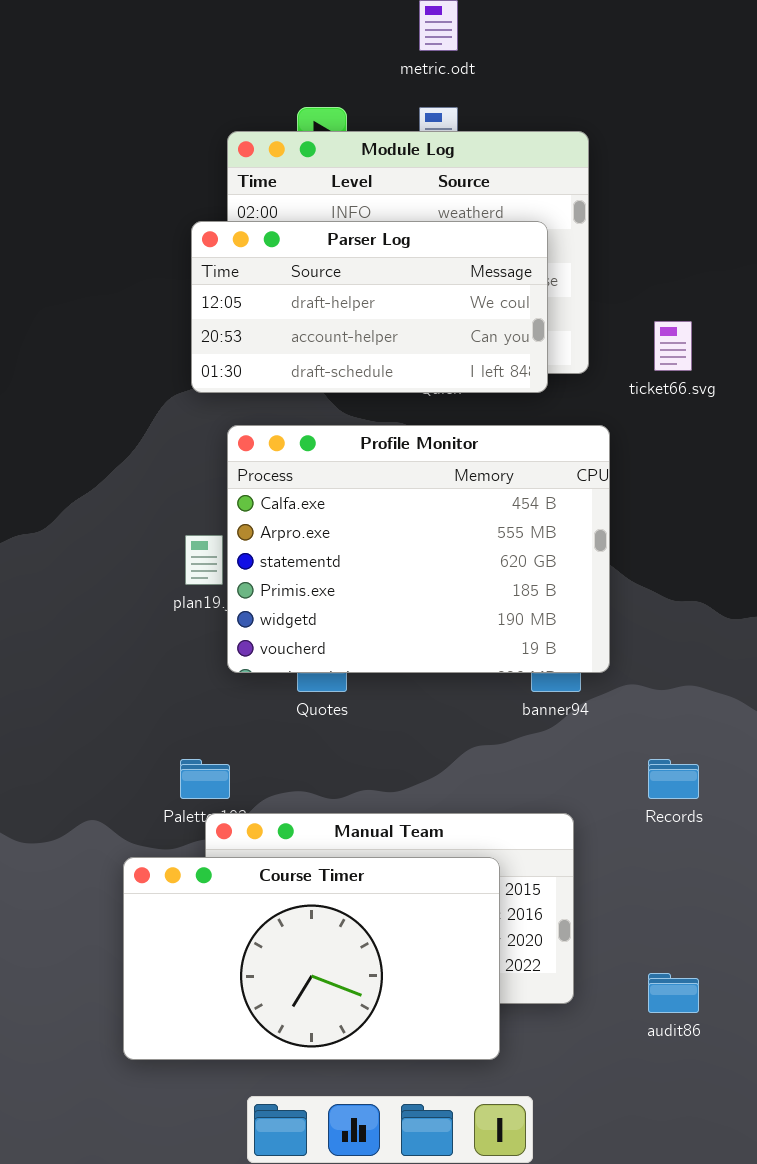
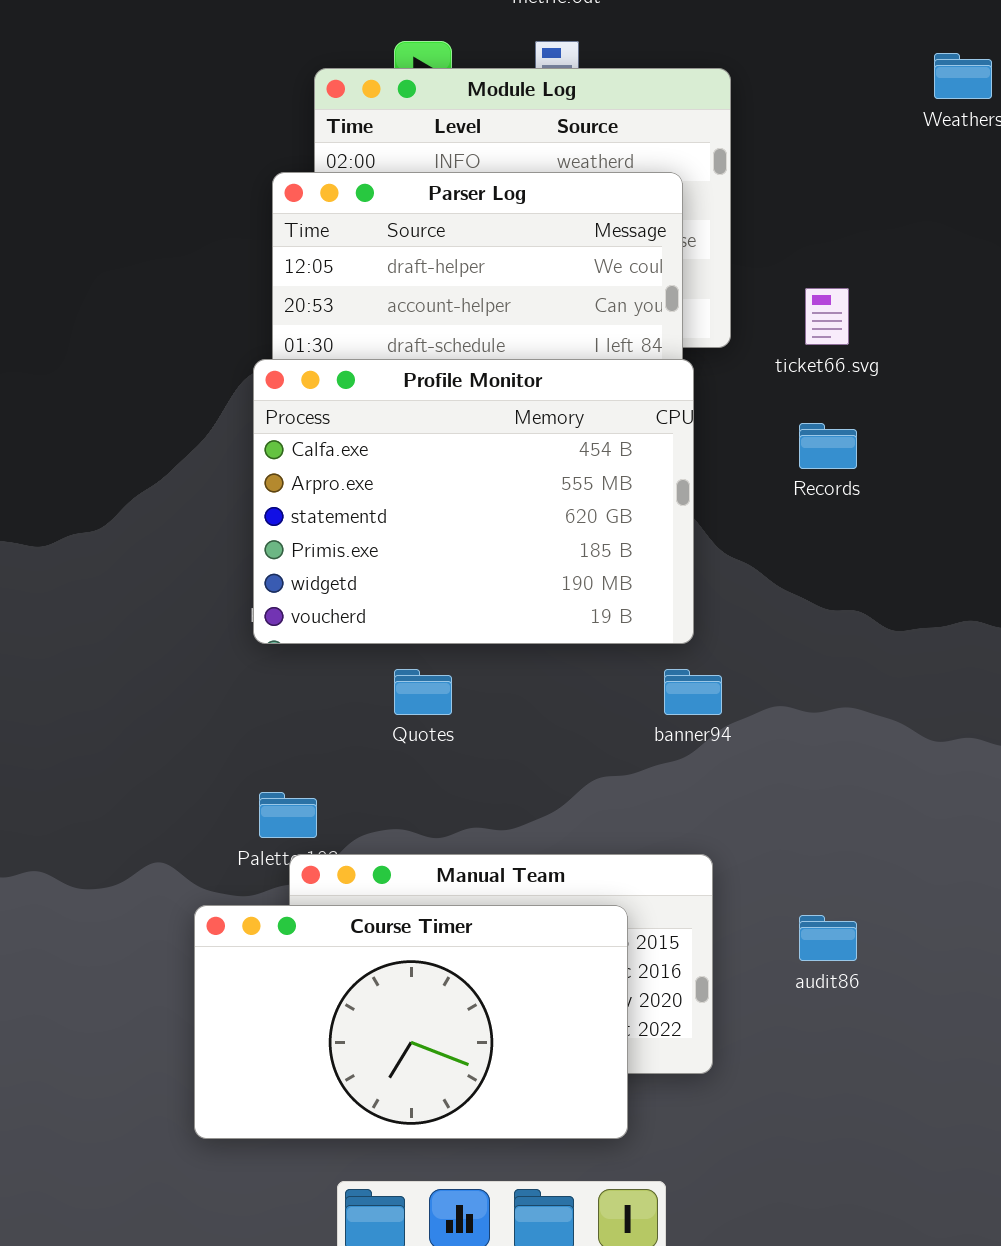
Profile Monitor: [227,425,610,673] -> [253,359,694,644], moved
Records: [648,759,699,799] -> [799,423,857,469], moved
audit86: [648,973,699,1013] -> [799,915,857,961], moved

